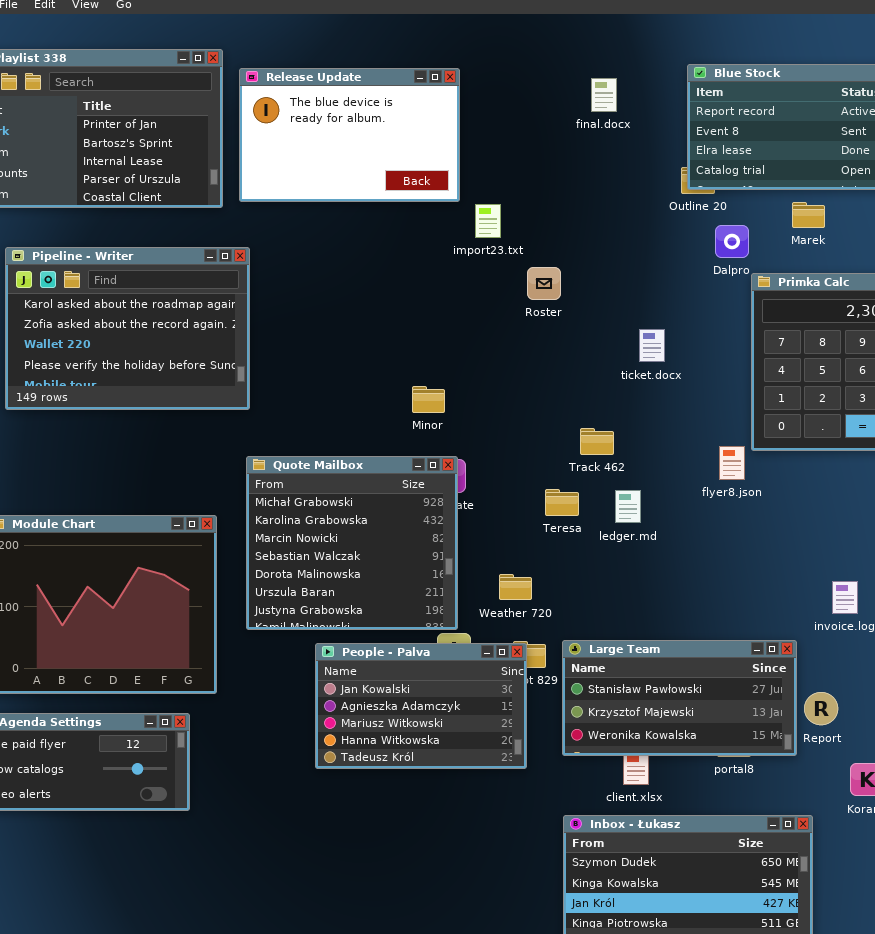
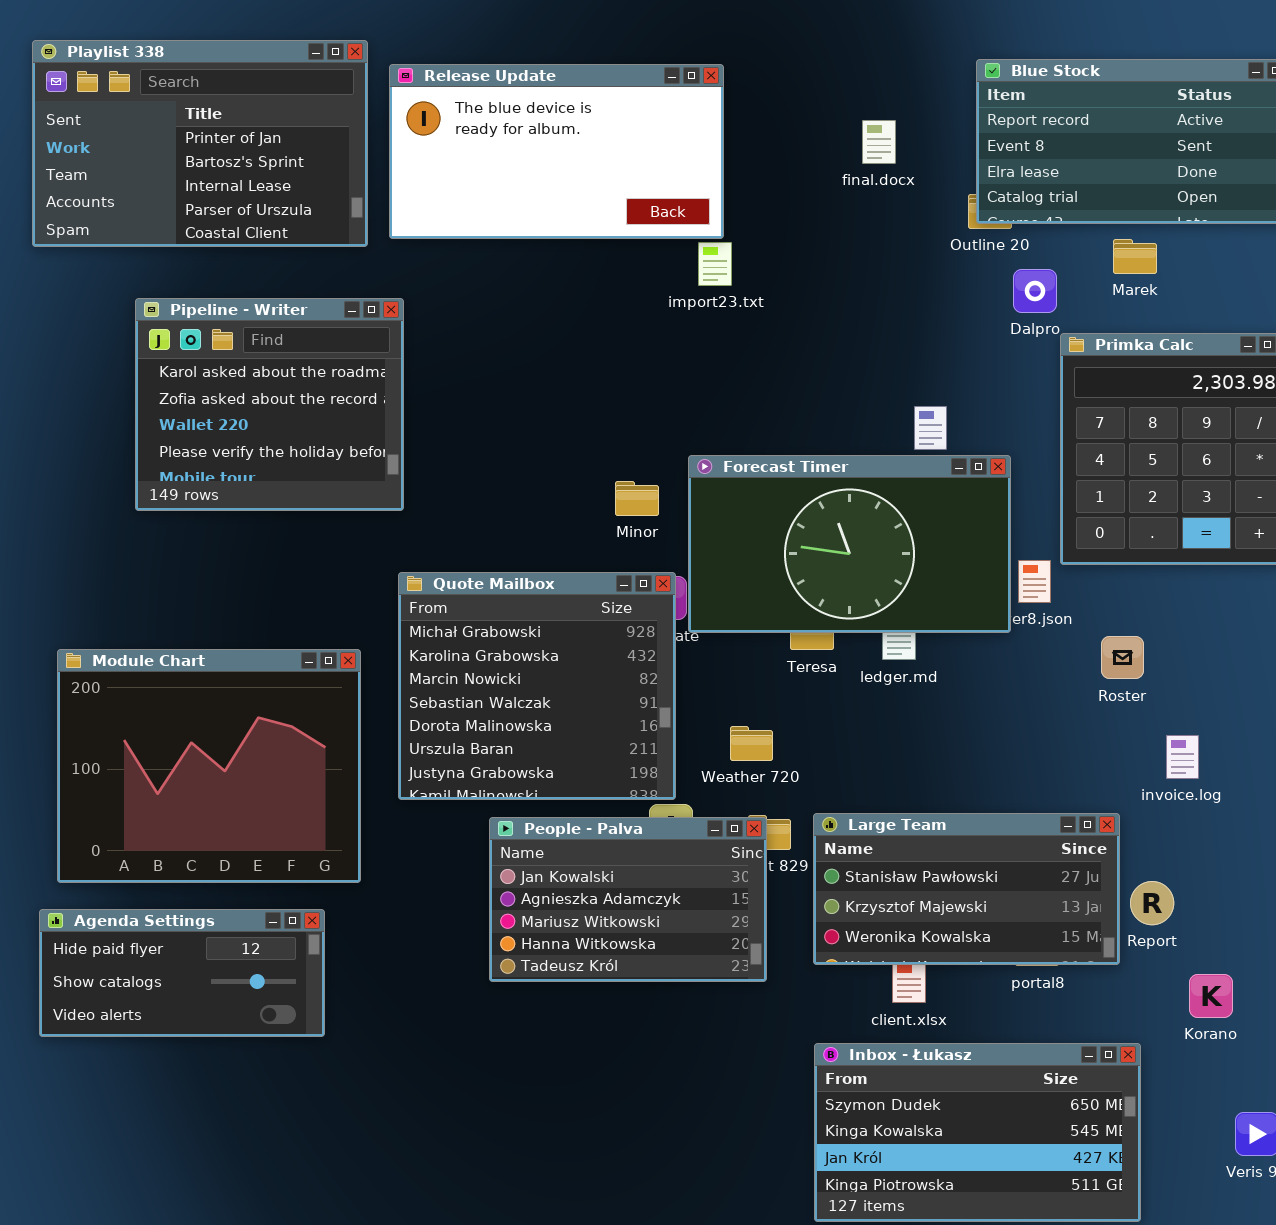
Release Update: [239,68,460,202] -> [389,64,724,239], resized
final.docx: [591,78,617,112] -> [862,120,896,164], moved
Pipeline - Writer: [5,247,250,410] -> [135,298,404,511], resized
Roster: [527,267,561,300] -> [1101,636,1144,679], moved
Forecast Timer: none -> [688,455,1011,633], opened

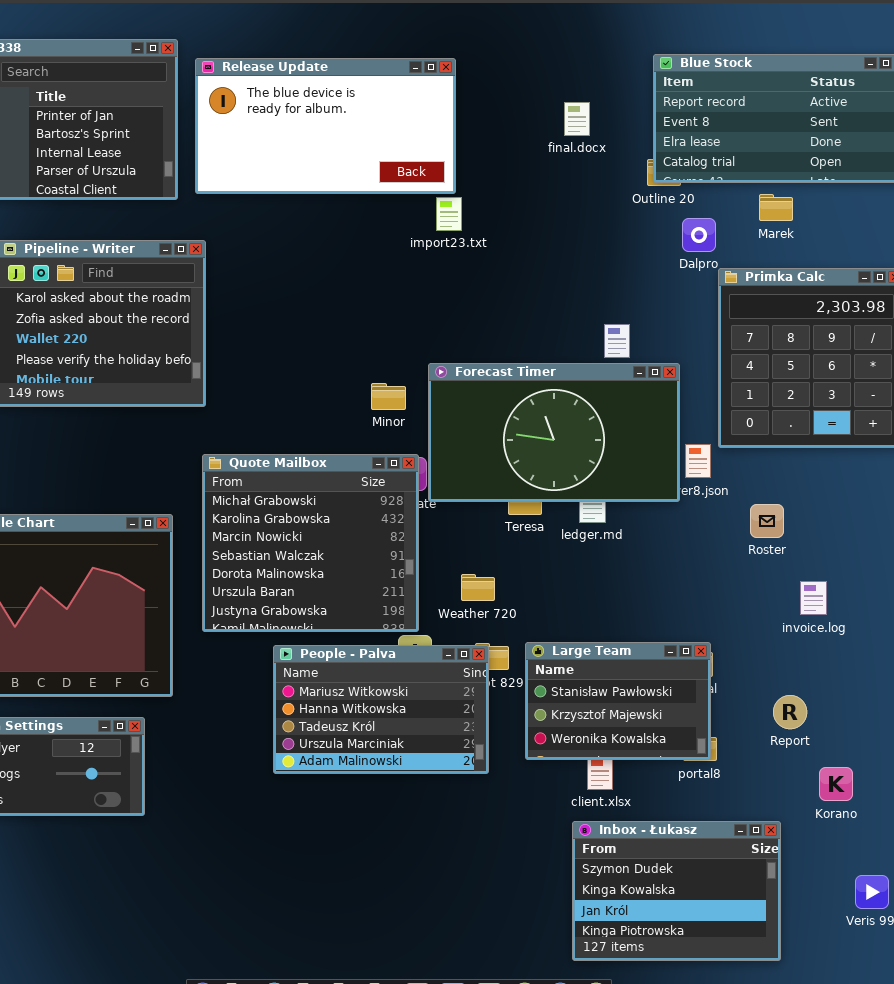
Large Team: [813,813,1120,965] -> [525,642,711,760], resized
People - Palva: [489,817,767,982] -> [273,645,489,774], scrolled down 2 rows
Inbox - Łukasz: [814,1043,1141,1222] -> [572,821,781,961], resized

